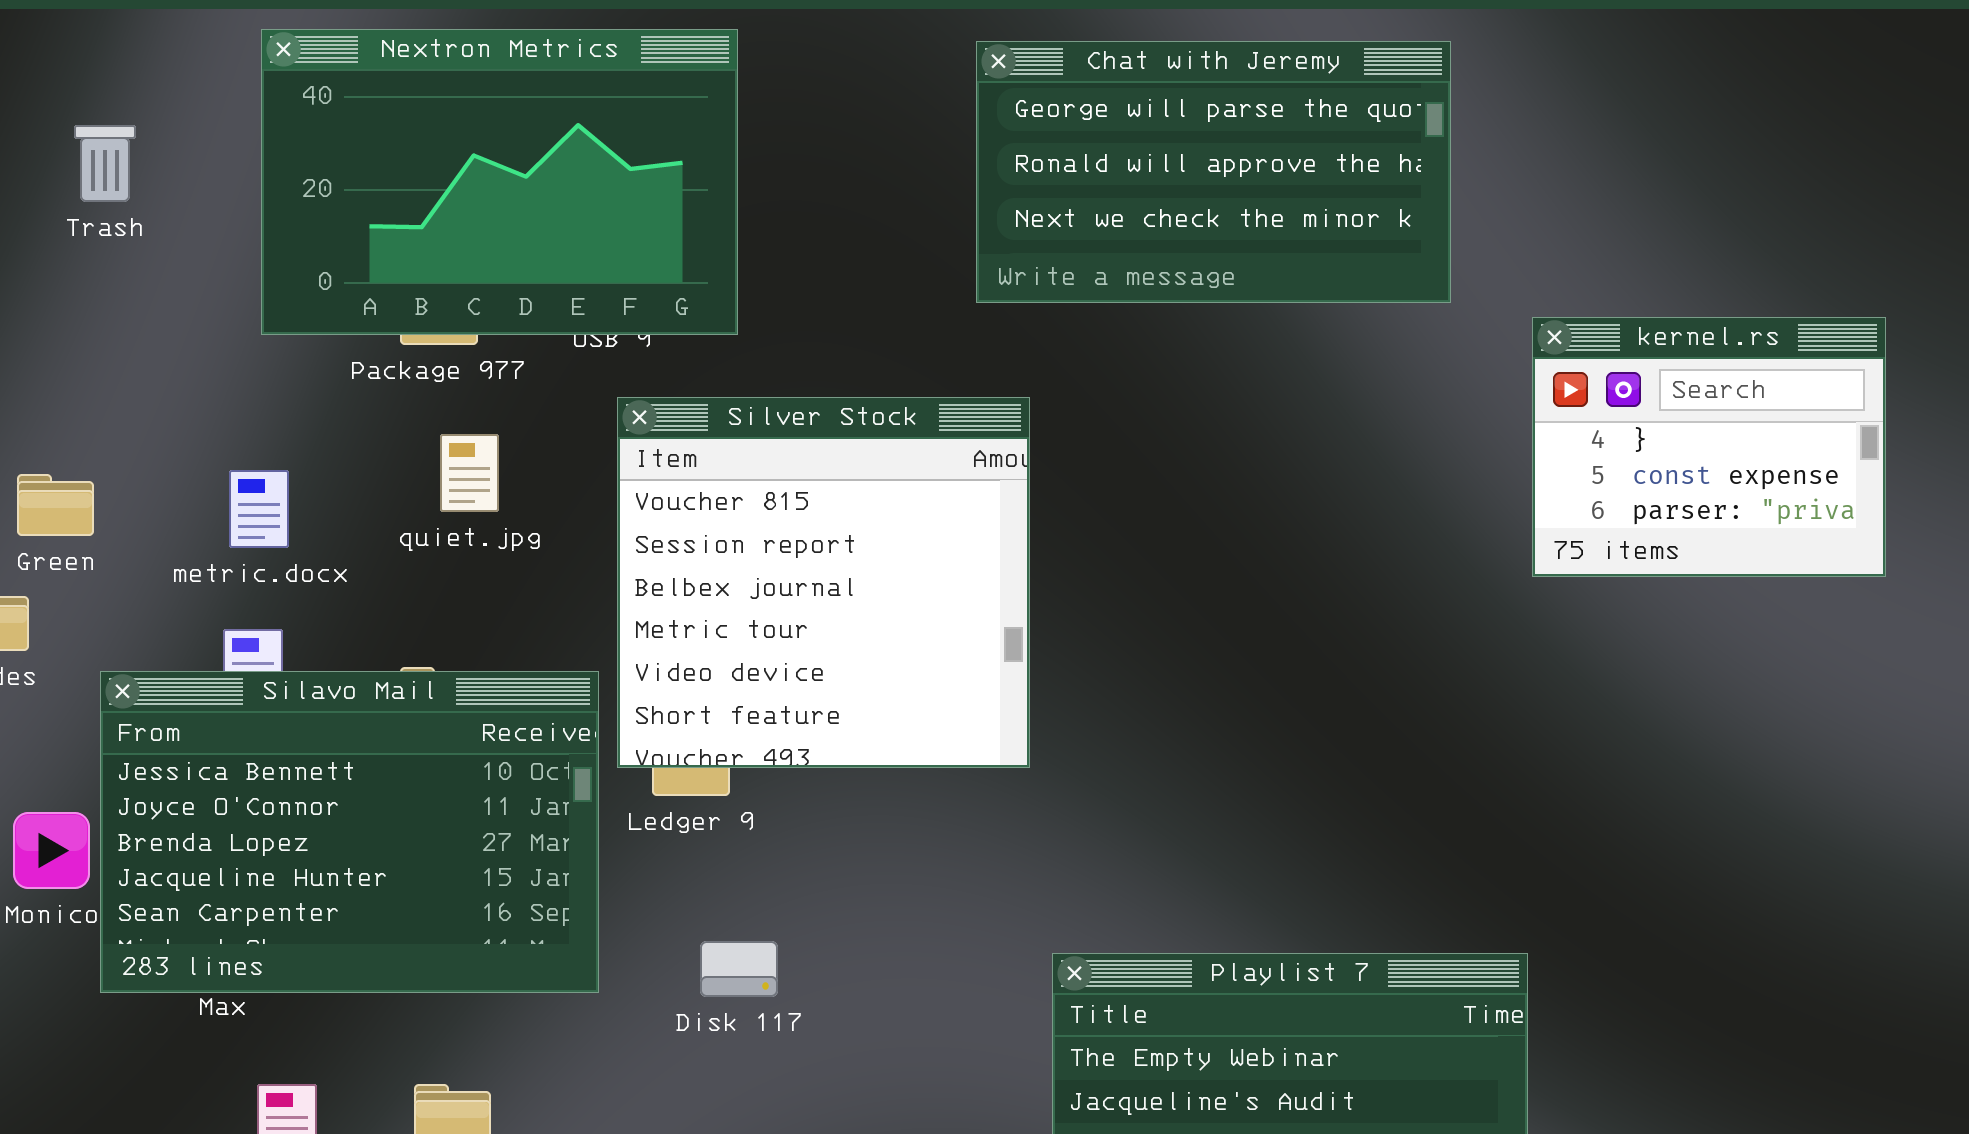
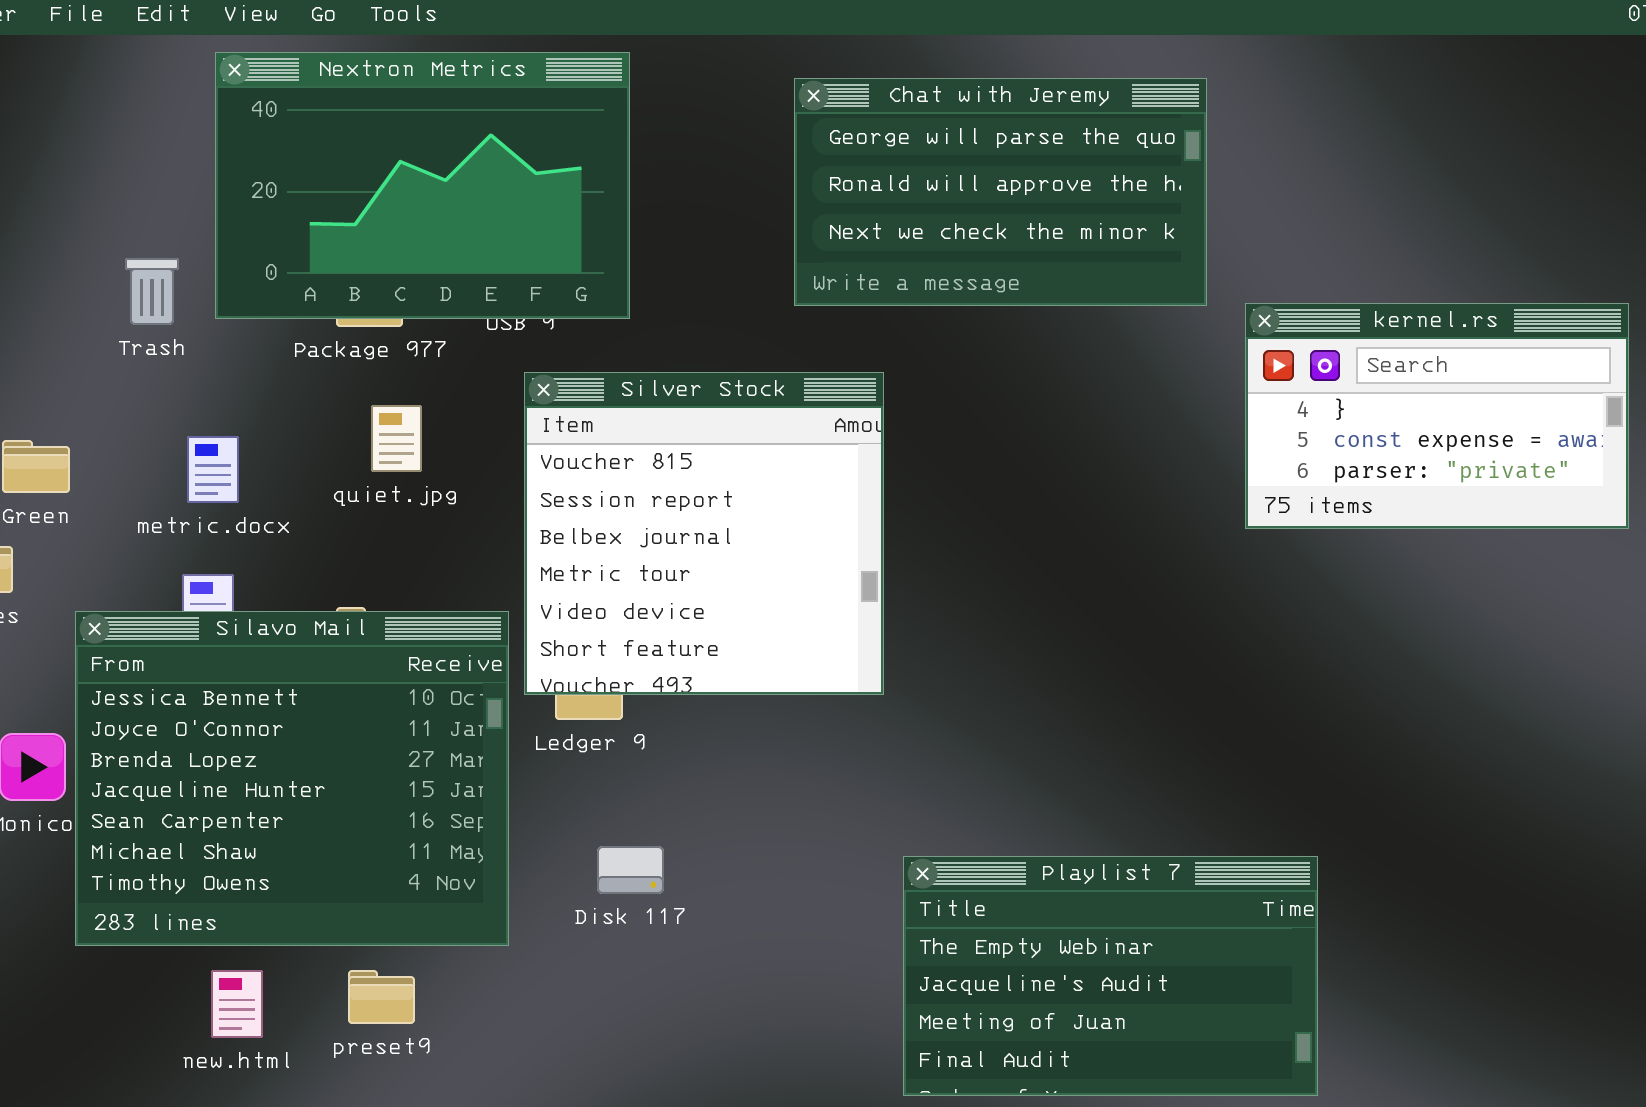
Chat with Jeremy: [976,41,1451,303] -> [794,78,1207,306], moved
Trash: [74,125,136,202] -> [125,258,179,325], moved
kernel.rs: [1532,317,1886,577] -> [1245,303,1629,529], resized
Silavo Mail: [100,671,599,993] -> [75,611,509,946], resized

